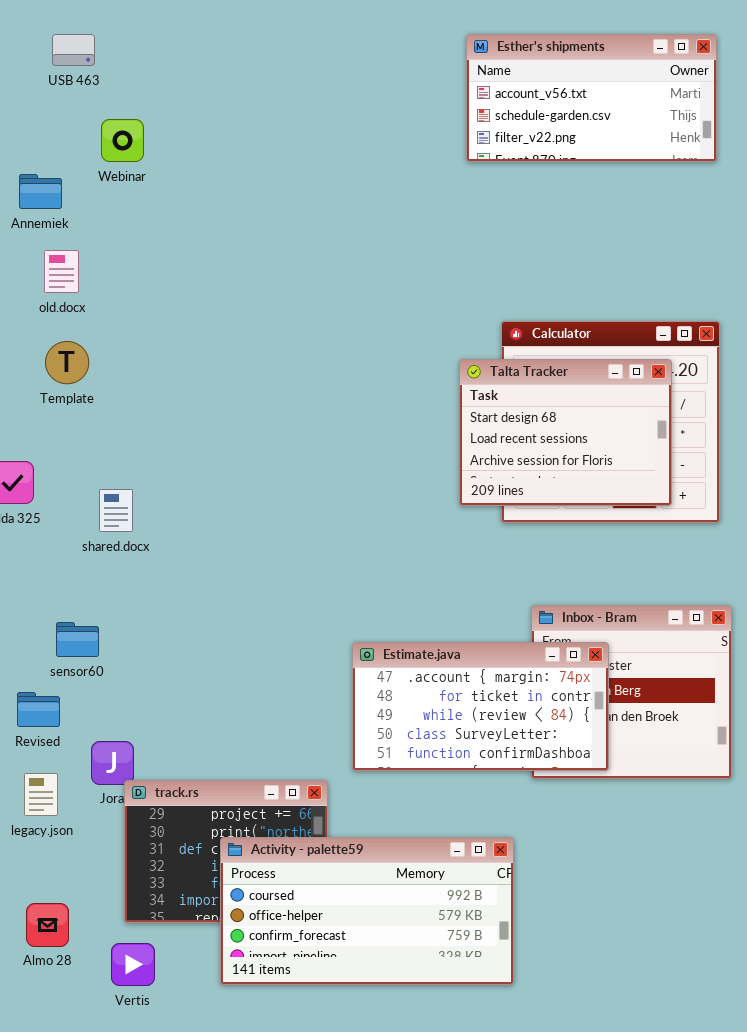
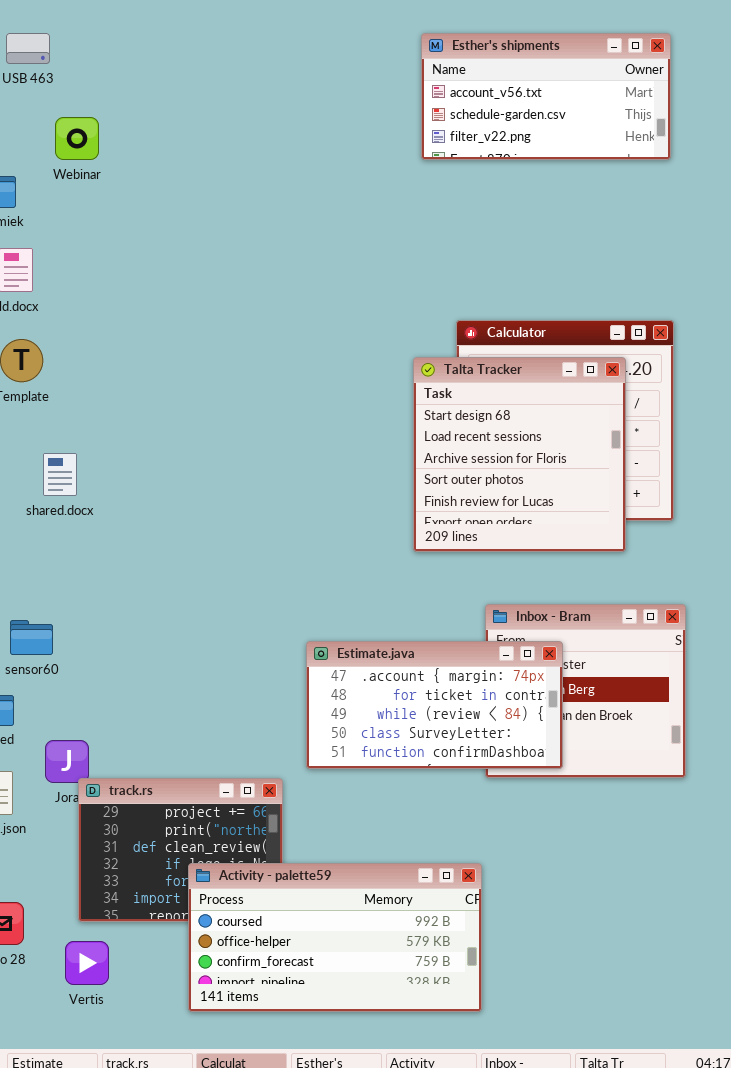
Talta Tracker: [459,359,672,506] -> [413,357,626,552], resized
shared.docx: [99,489,133,532] -> [43,453,77,496], moved
Activity - palette59: [220,837,514,985] -> [188,863,482,1012], moved

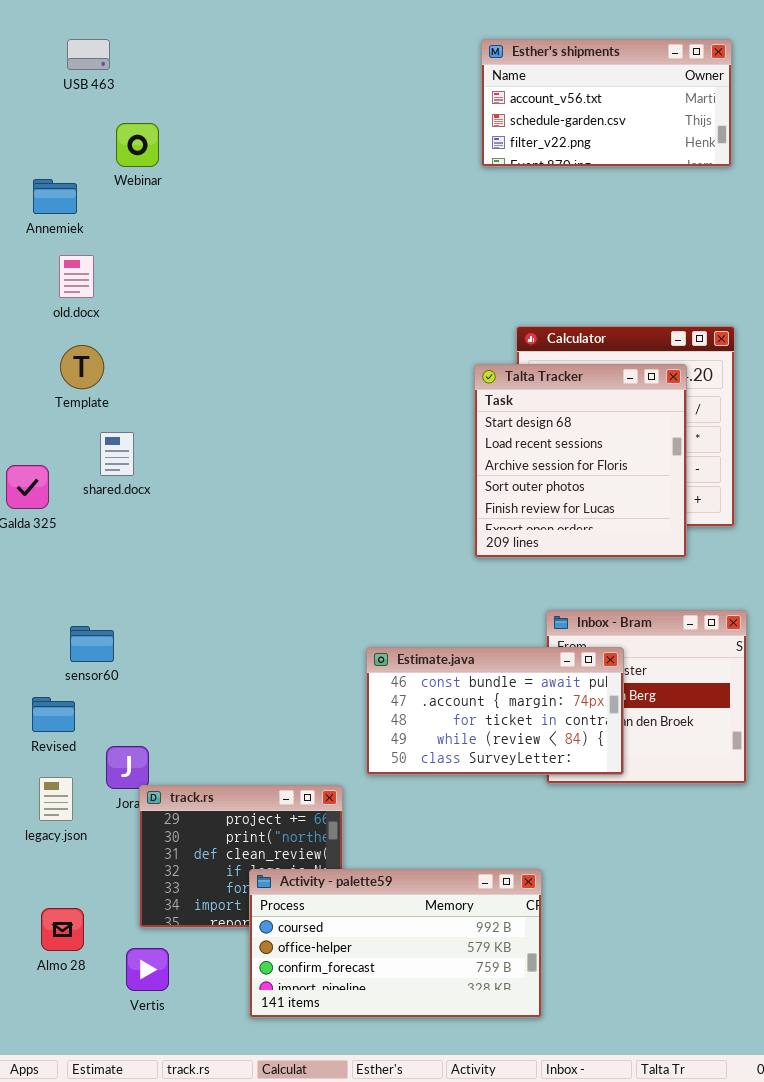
shared.docx: [43,453,77,496] -> [100,432,134,476], moved
Estimate.java: [306,641,563,769] -> [366,647,624,775], scrolled up 1 row

